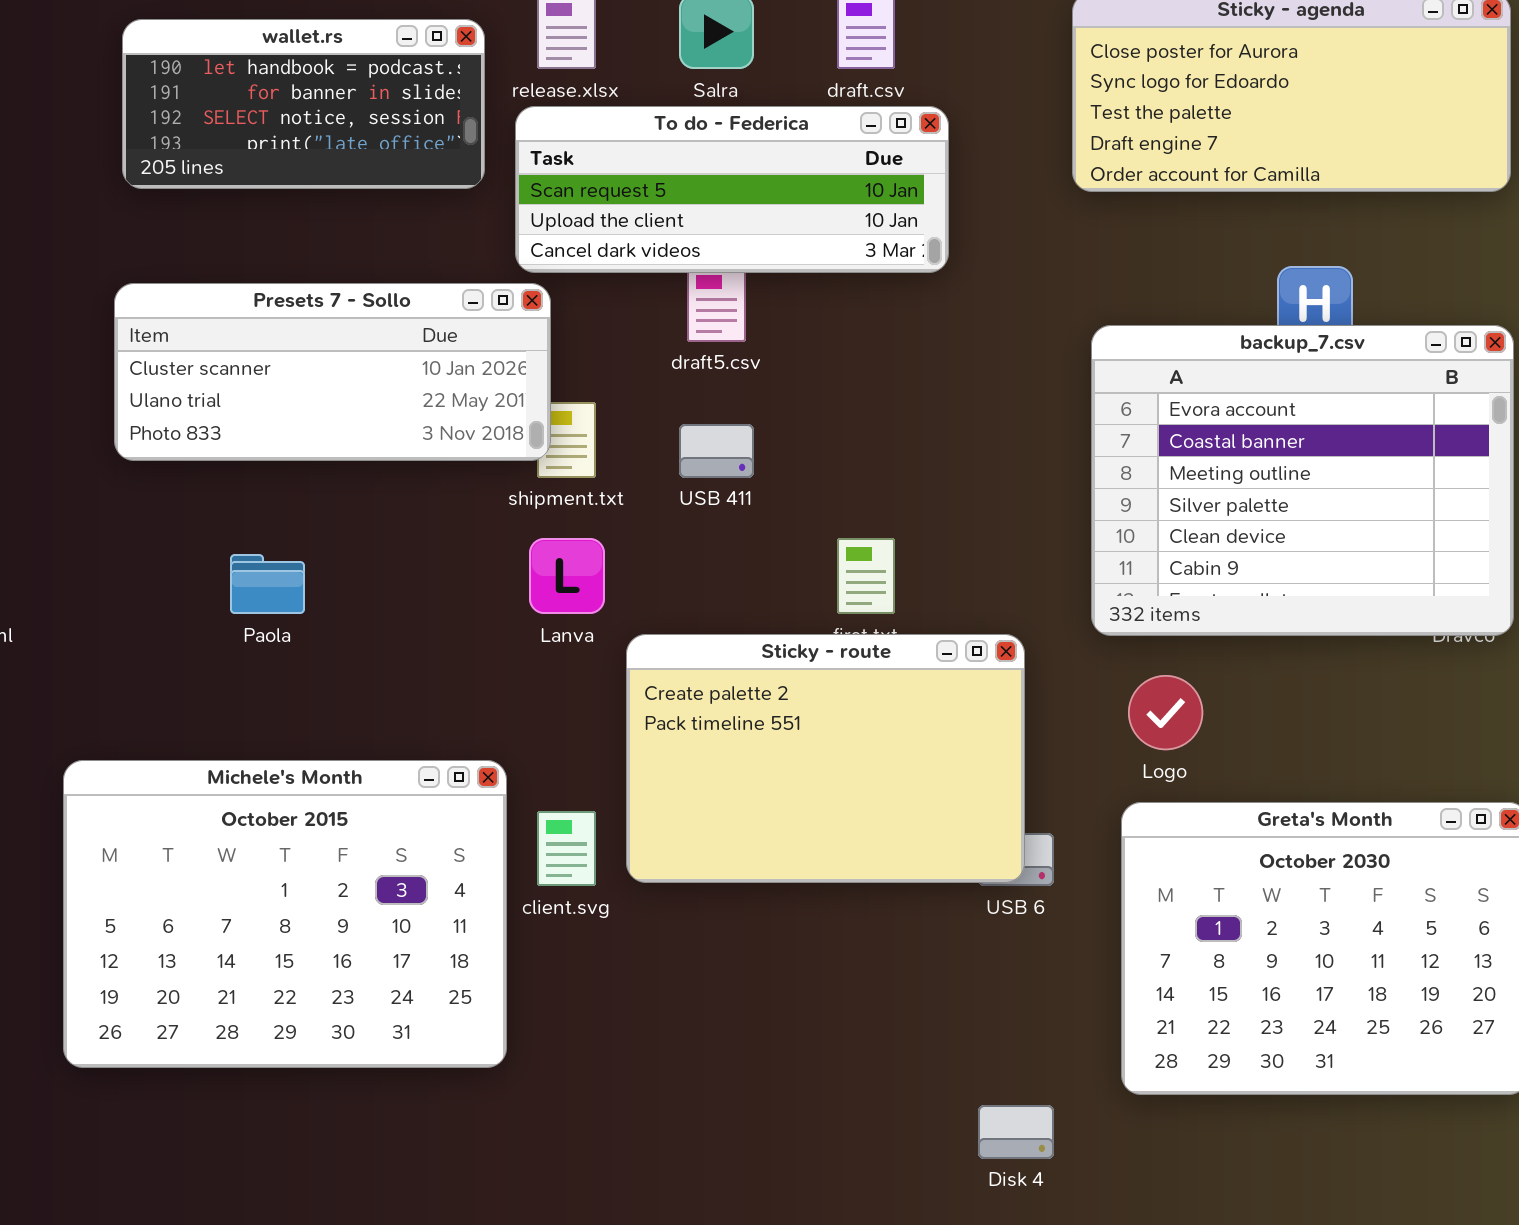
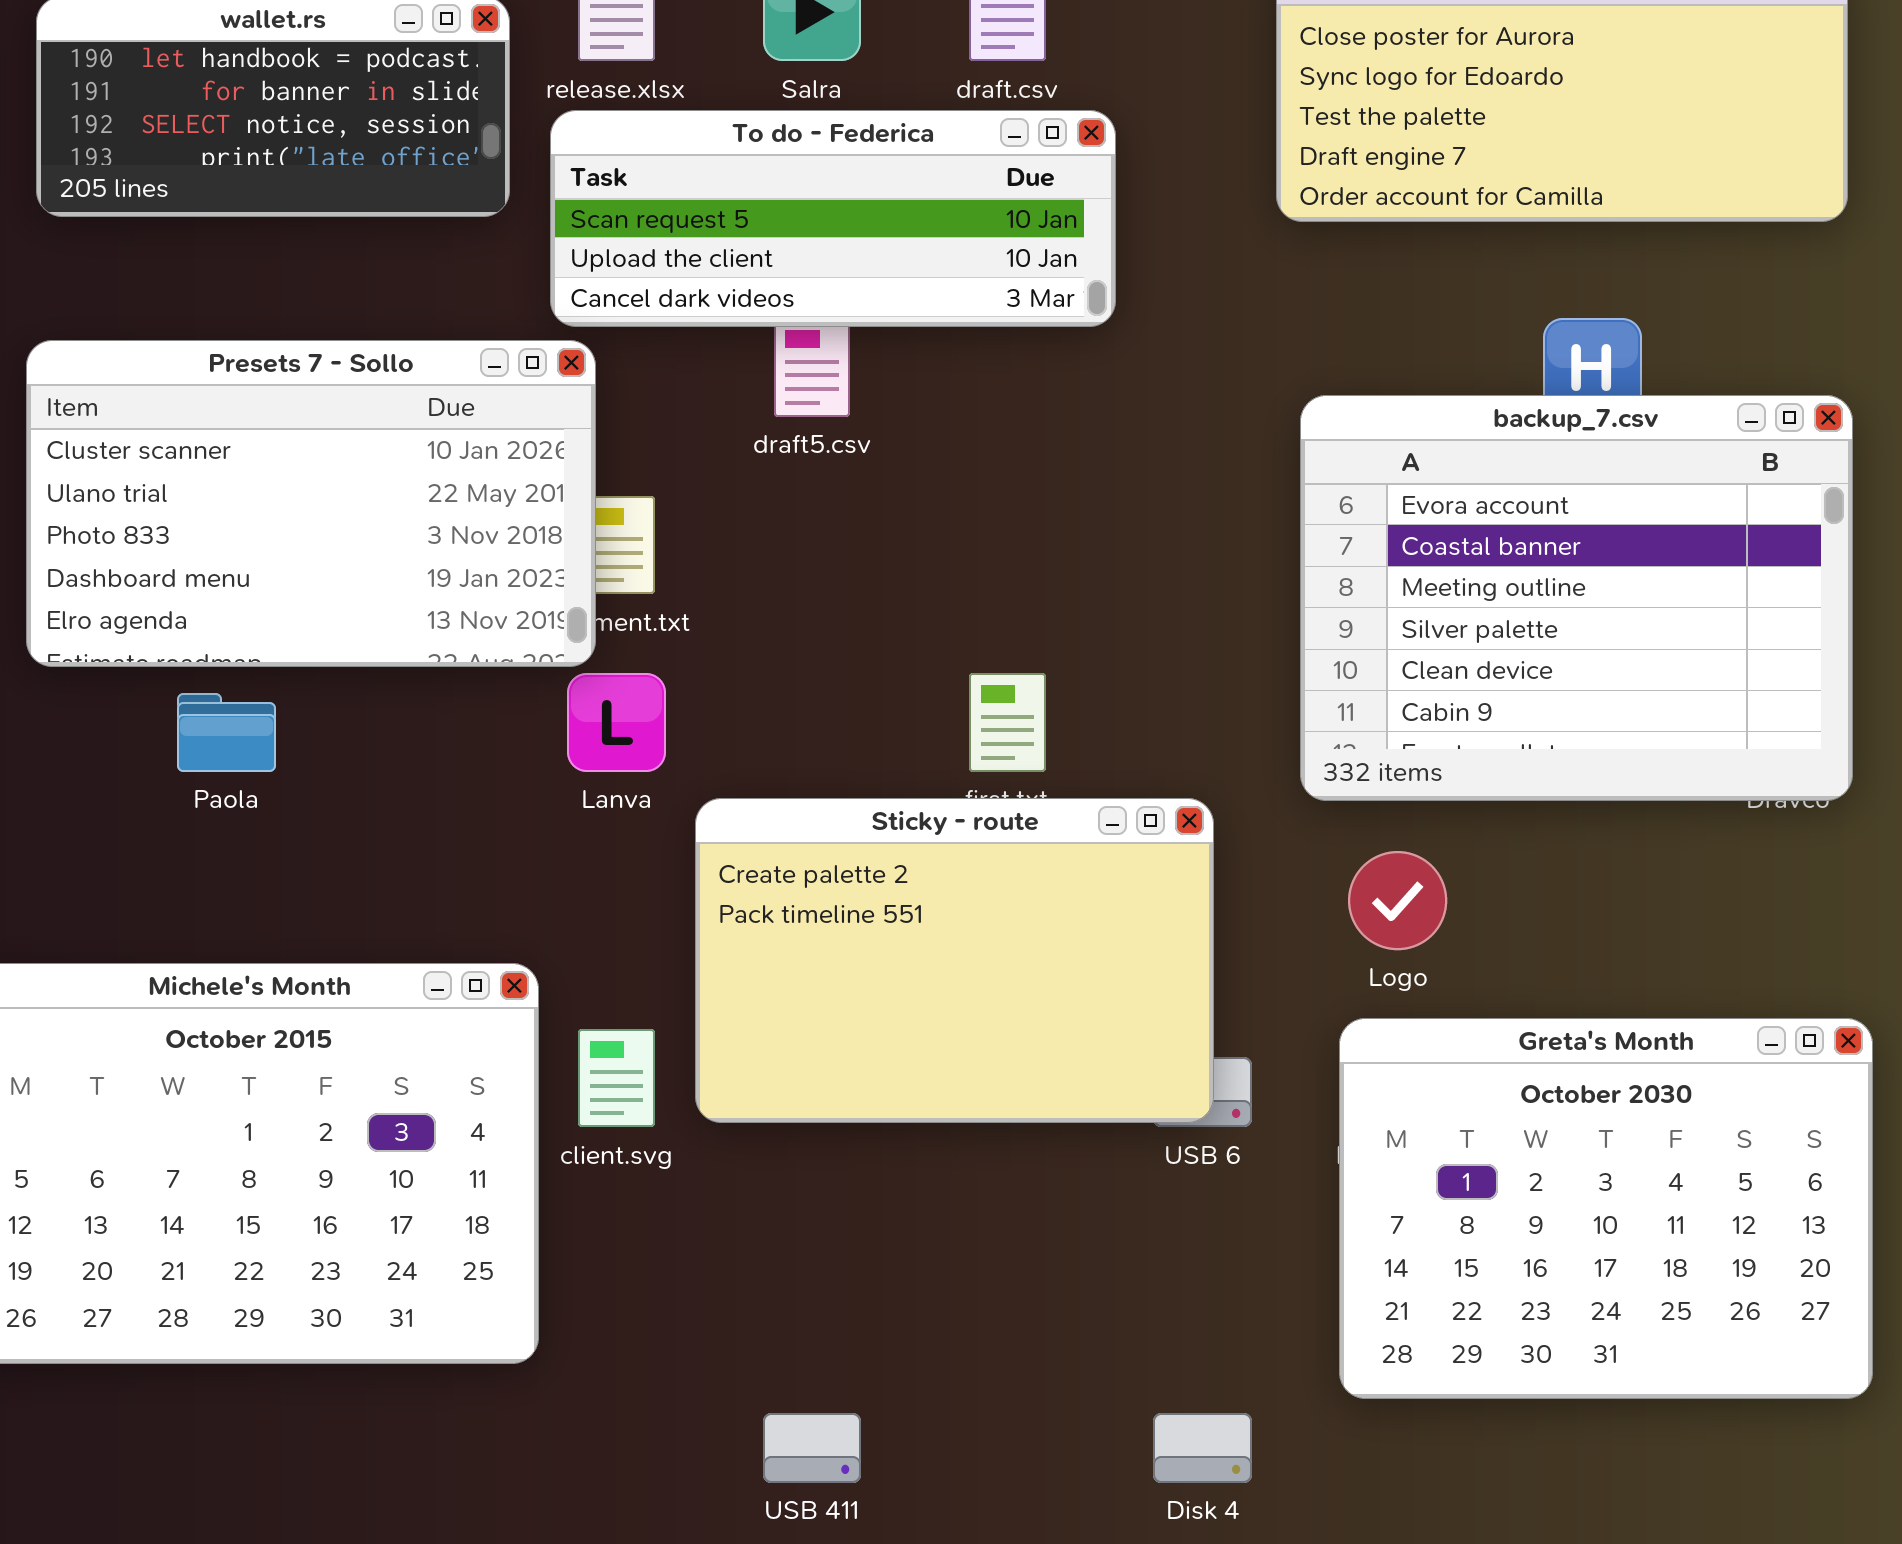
Presets 7 - Sollo: [114,283,551,461] -> [26,340,596,667], resized
USB 411: [679,424,754,478] -> [763,1413,861,1483], moved

